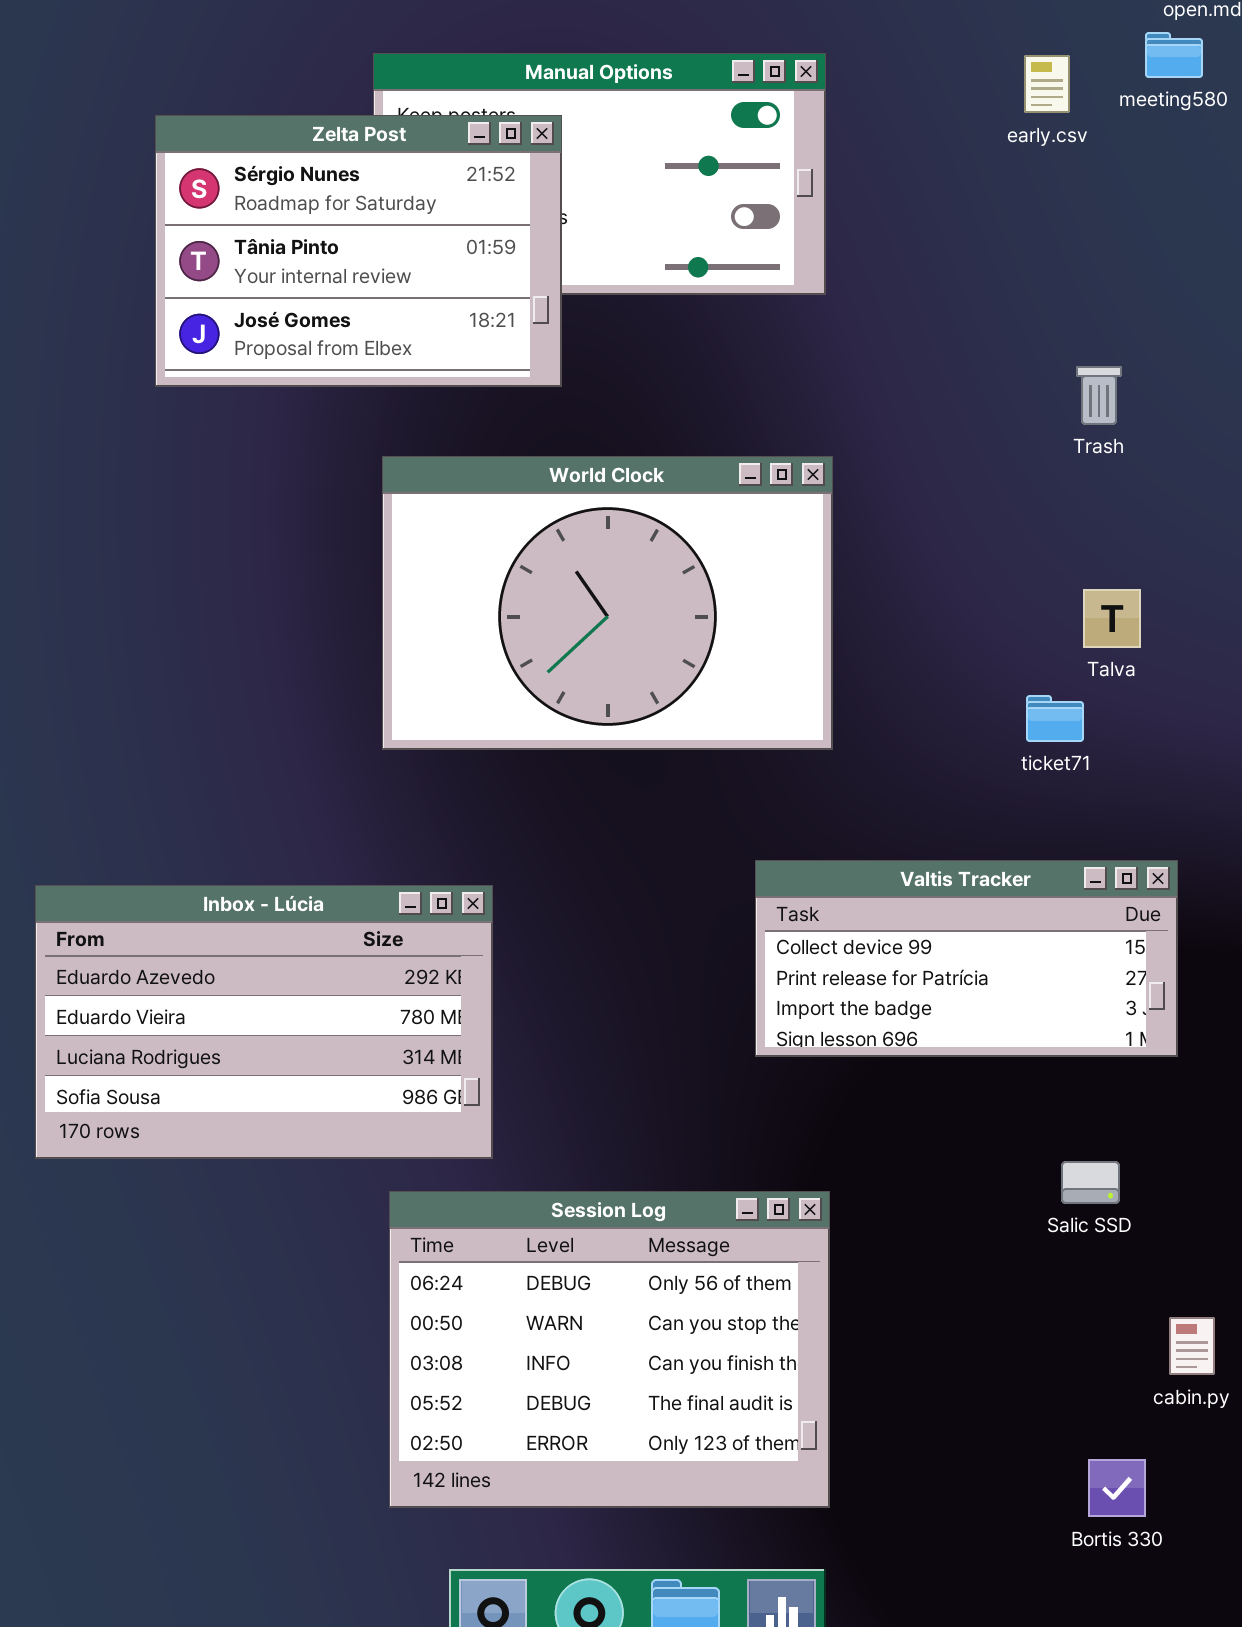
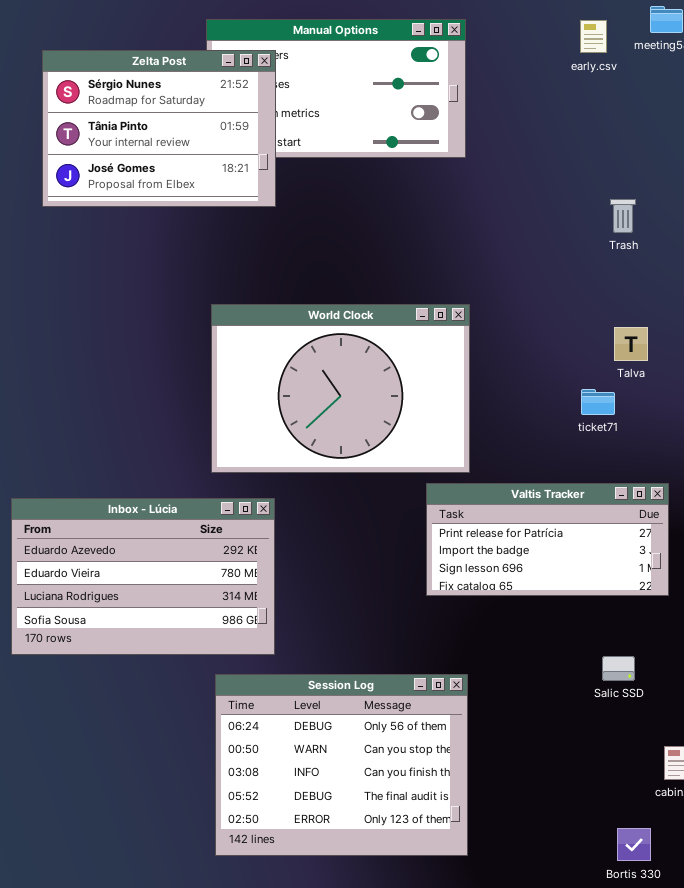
Zelta Post: [155,115,562,387] -> [42,50,276,207], moved
World Clock: [382,456,833,750] -> [211,304,470,473], moved
Valtis Tracker: [755,860,1178,1057] -> [426,483,669,596], scrolled down 1 row

